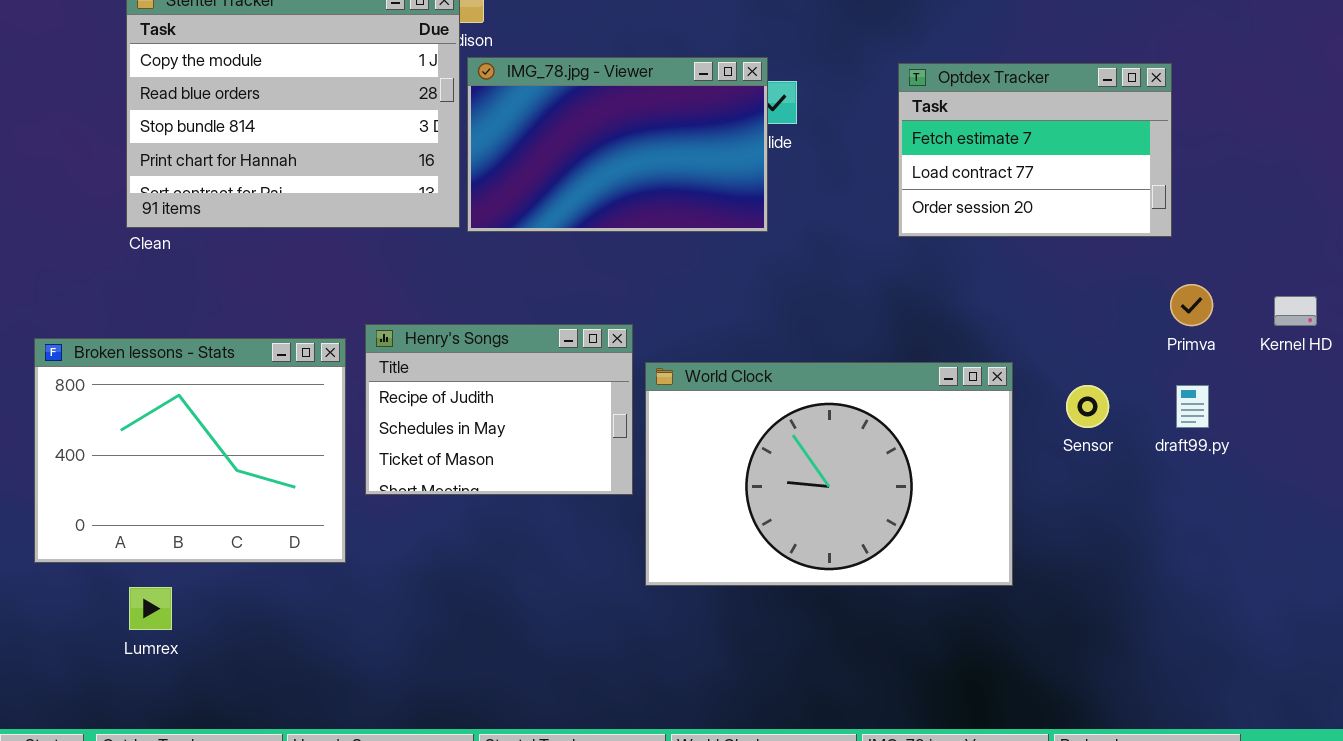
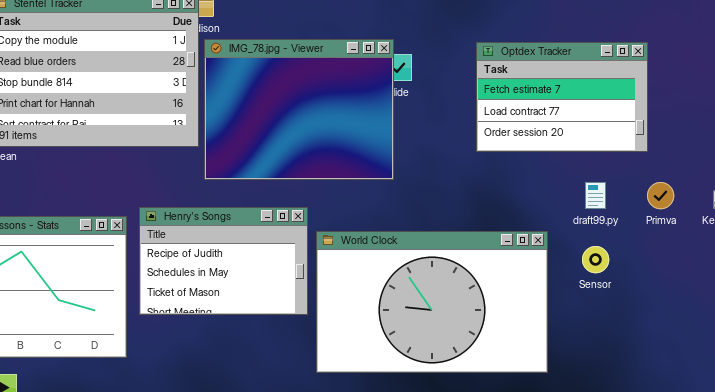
IMG_78.jpg - Viewer: [467,57,768,232] -> [204,39,394,180], resized
draft99.py: [1176,385,1209,428] -> [585,182,606,209], moved

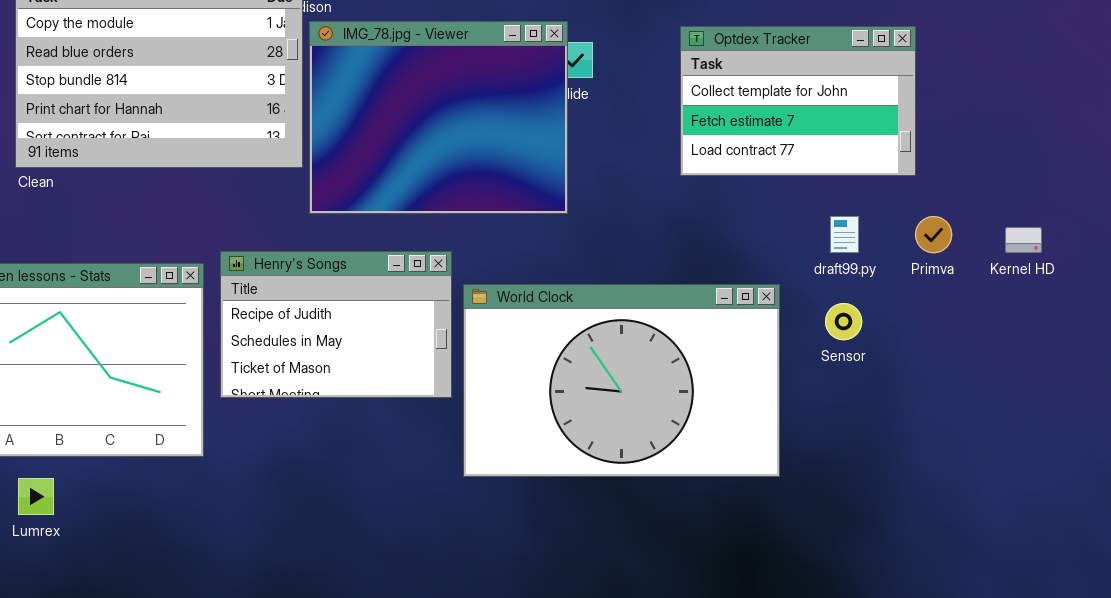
Optdex Tracker: [476,42,648,152] -> [680,26,916,176], scrolled up 1 row

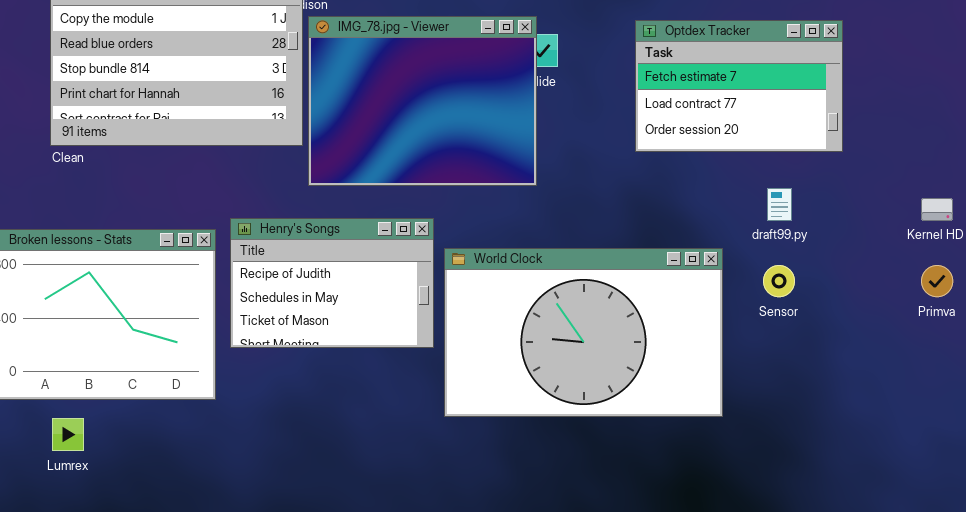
Optdex Tracker: [680,26,916,176] -> [635,20,843,152], scrolled down 1 row
Primva: [915,216,952,253] -> [921,265,953,297], moved

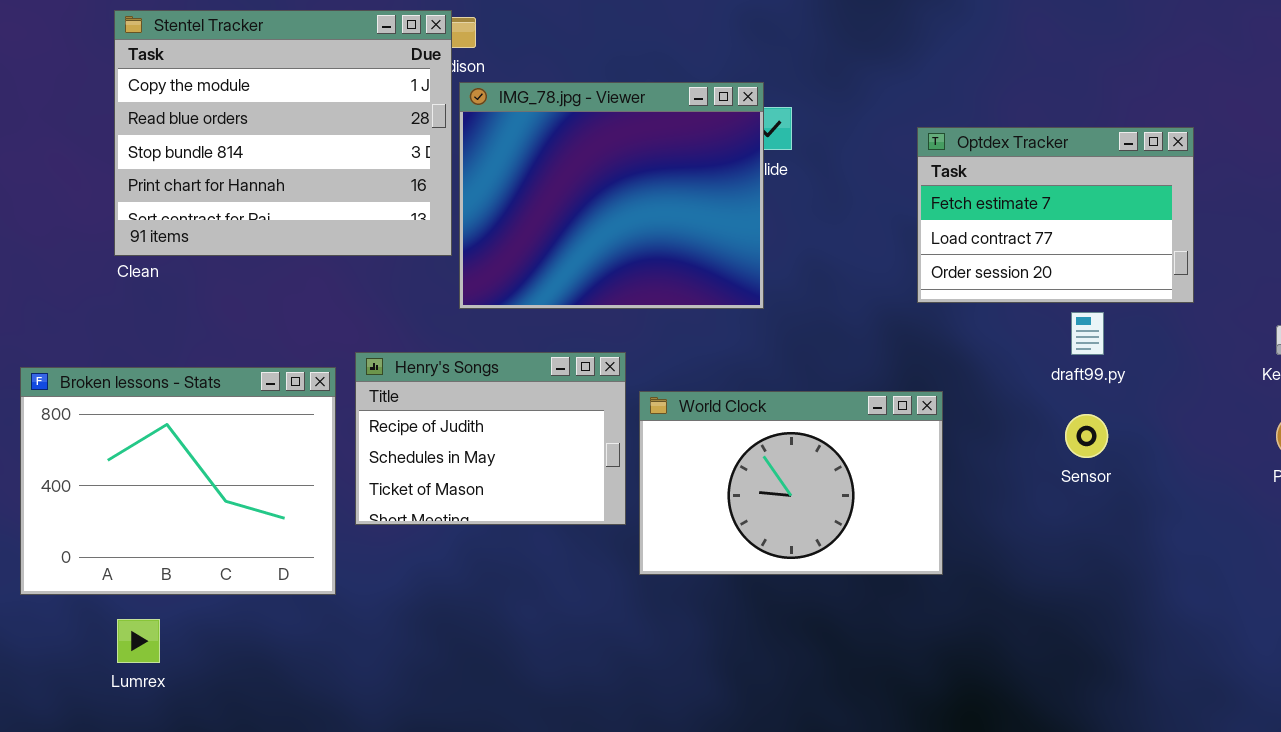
Optdex Tracker: [635,20,843,152] -> [917,127,1194,303], moved
World Clock: [444,248,723,417] -> [639,391,943,575], resized

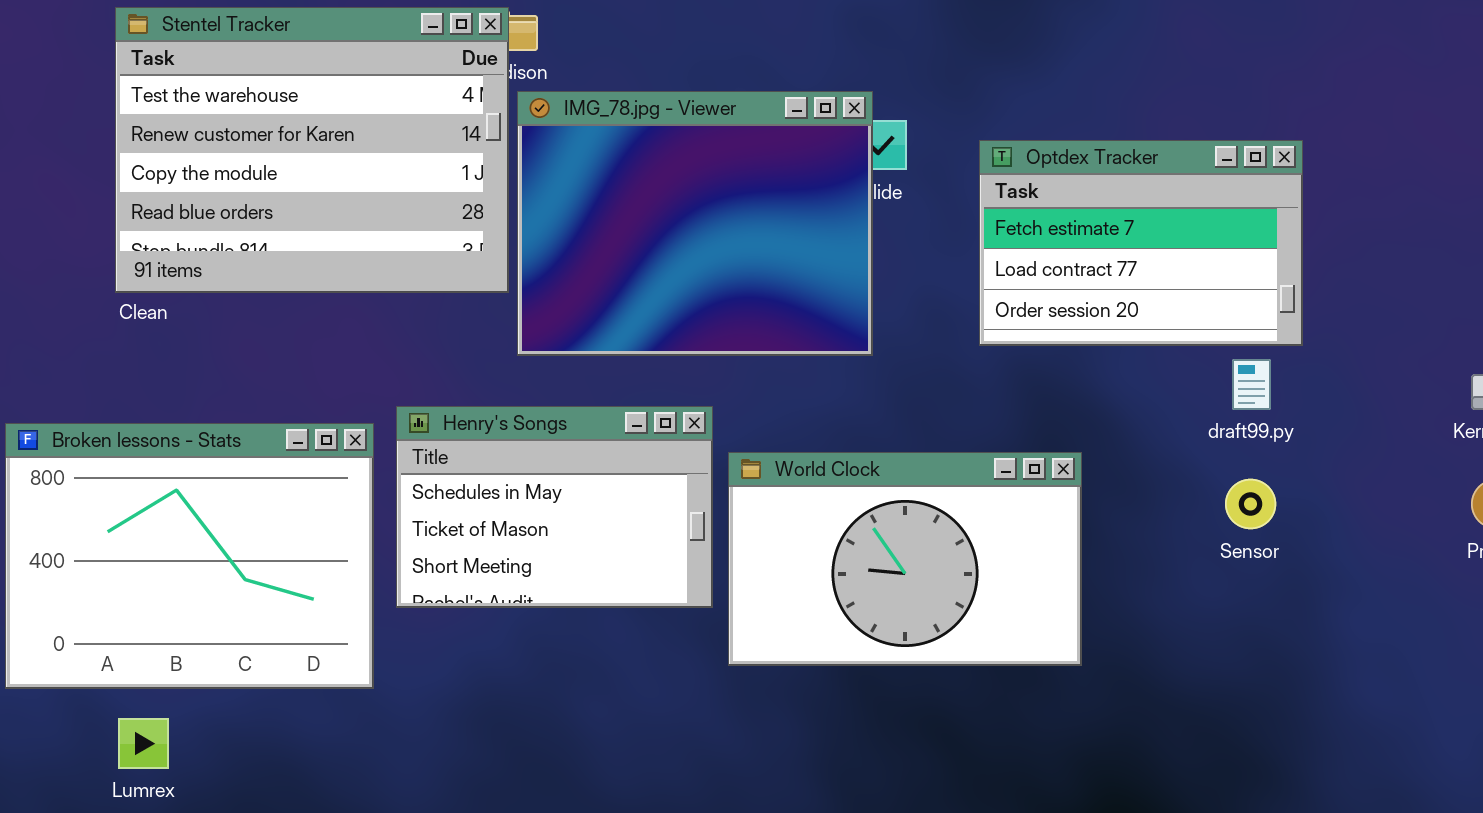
Stentel Tracker: [114,10,452,256] -> [115,7,509,293], scrolled up 2 rows
Optdex Tracker: [917,127,1194,303] -> [979,140,1303,346], moved
Henry's Songs: [355,352,626,525] -> [396,406,713,608], scrolled down 1 row

